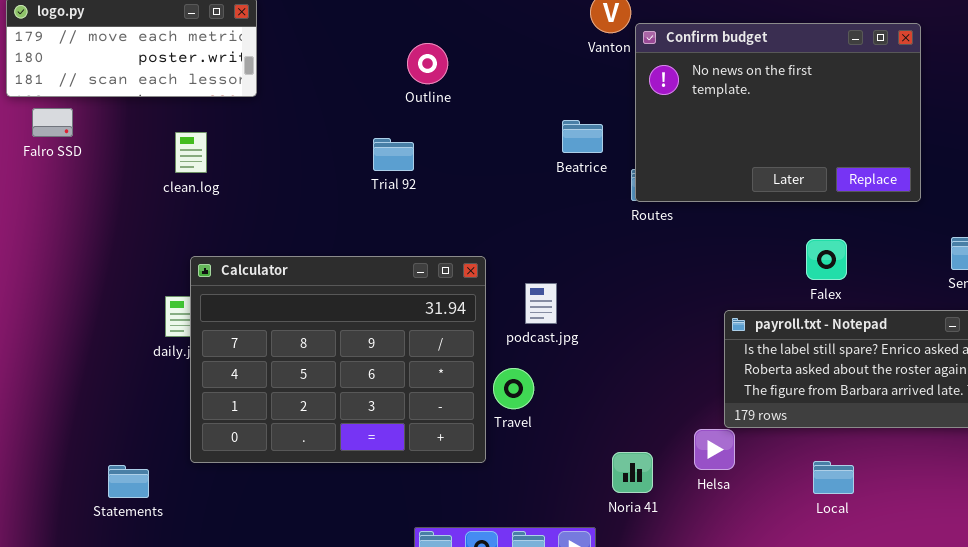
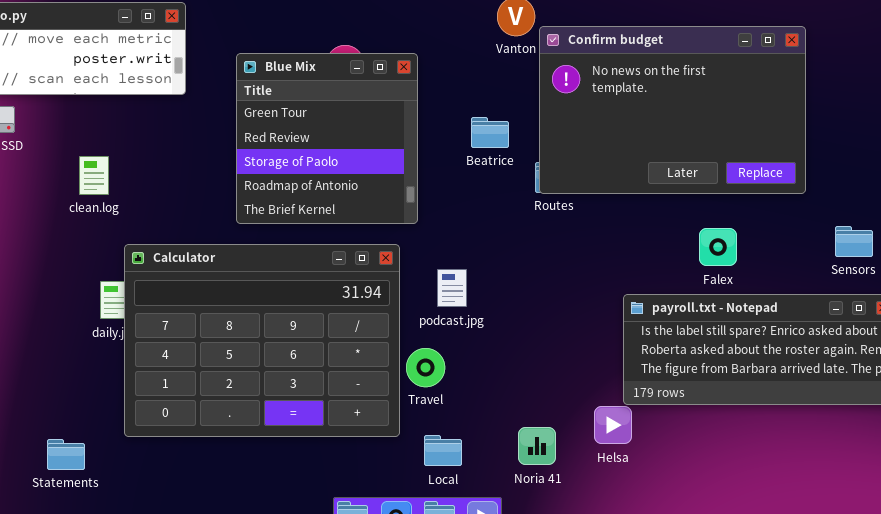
Blue Mix: none -> [236,53,418,224], opened
clean.log: [175,132,207,173] -> [79,156,109,195], moved
Local: [813,461,854,494] -> [424,435,462,466], moved

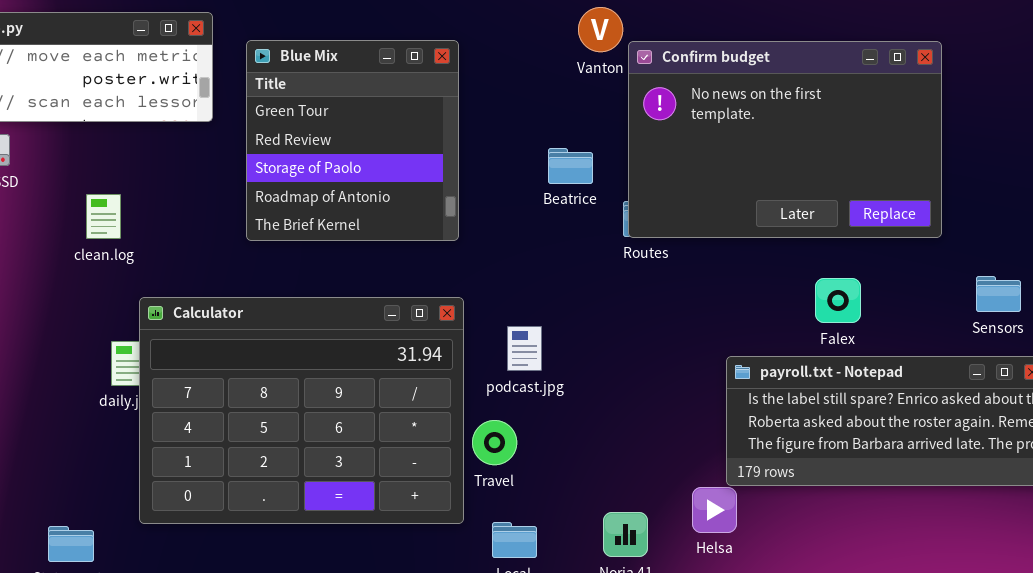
Blue Mix: [236,53,418,224] -> [246,40,459,241], moved

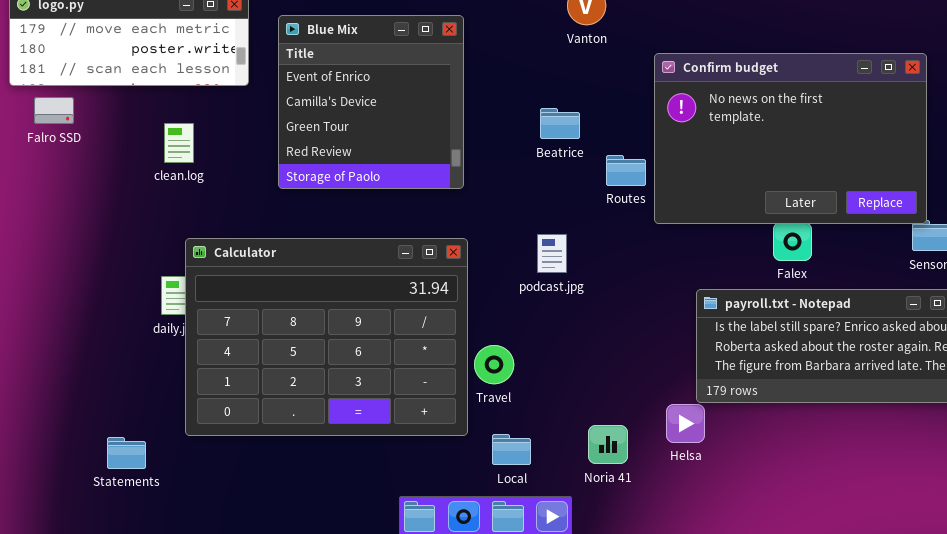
Blue Mix: [246,40,459,241] -> [278,15,464,189], scrolled up 2 rows
Confirm budget: [628,41,942,238] -> [654,53,927,224], moved
clean.log: [86,194,121,239] -> [164,123,194,163], moved
podcast.jpg: [507,326,542,371] -> [537,234,567,273], moved

